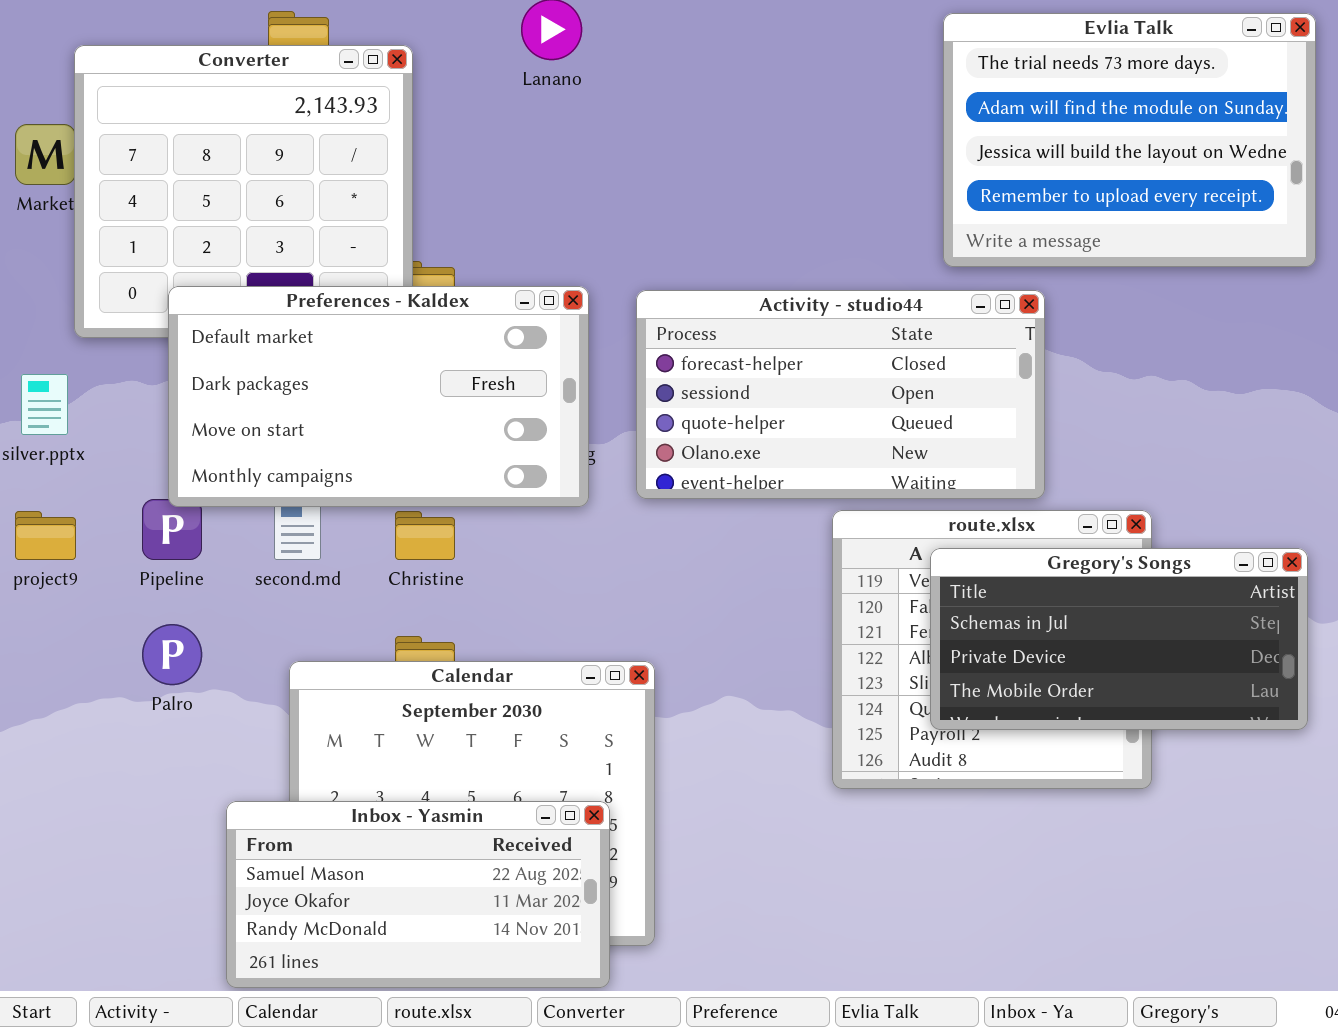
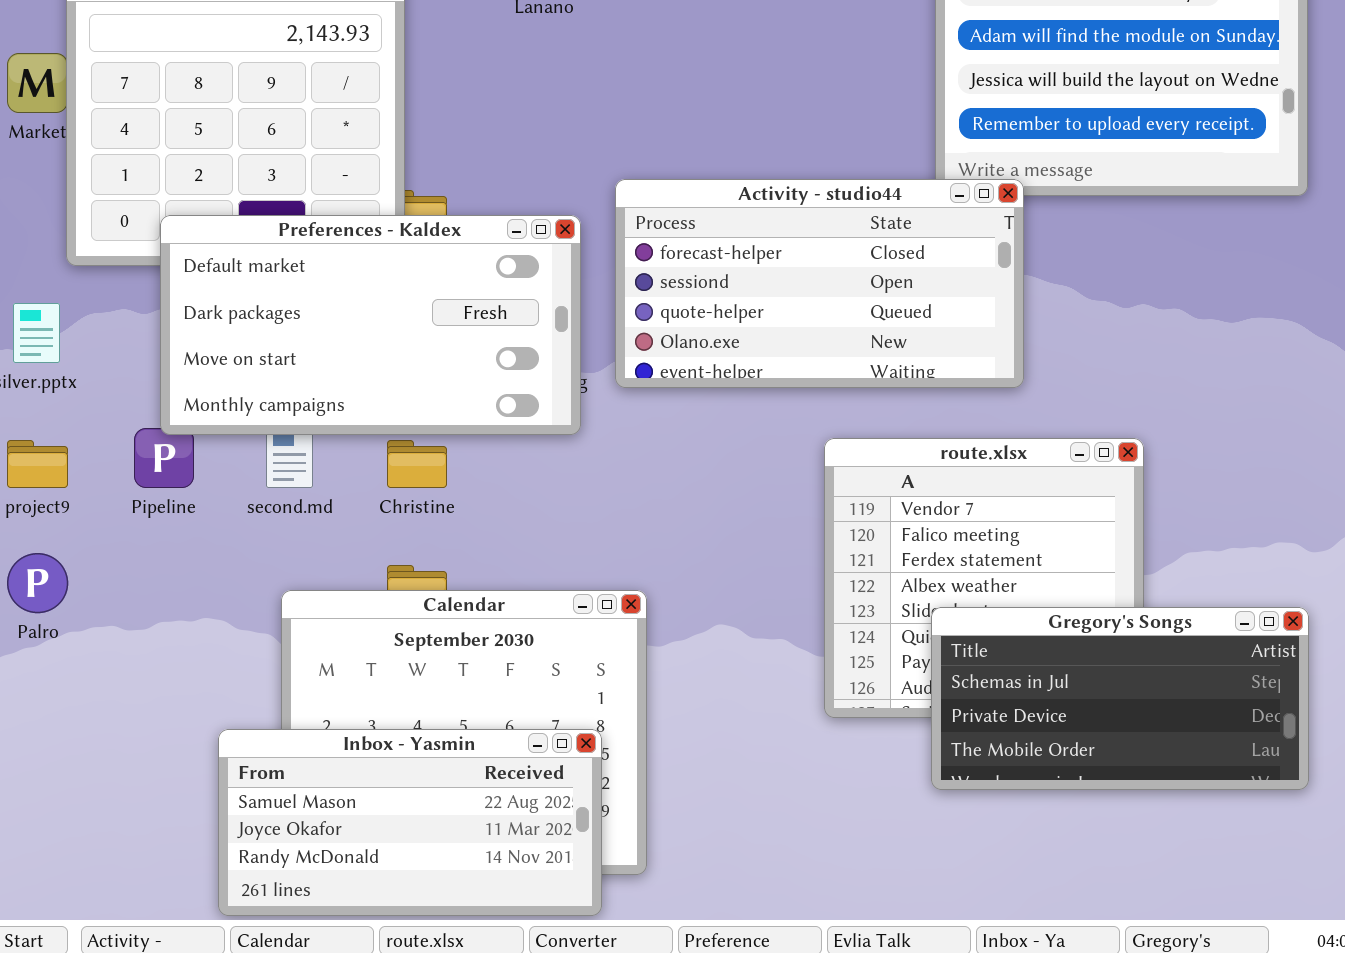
Activity - studio44: [636,290,1045,499] -> [615,179,1024,388], moved
Gregory's Songs: [930,548,1308,730] -> [931,607,1309,790], moved
Palro: [142,624,202,685] -> [7,553,68,613], moved

